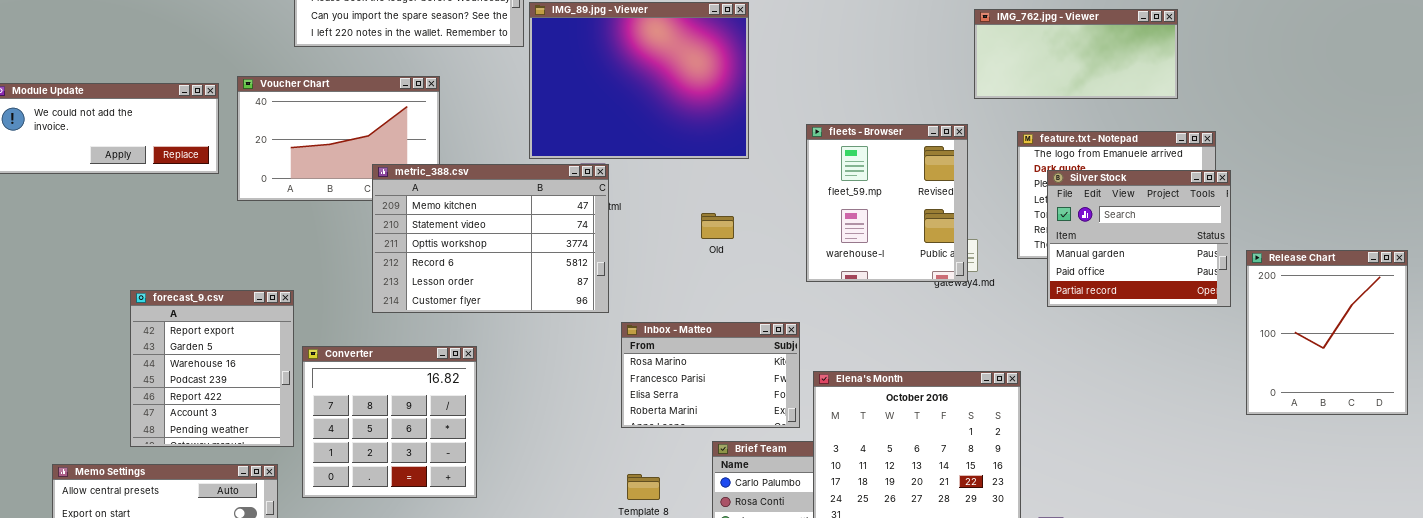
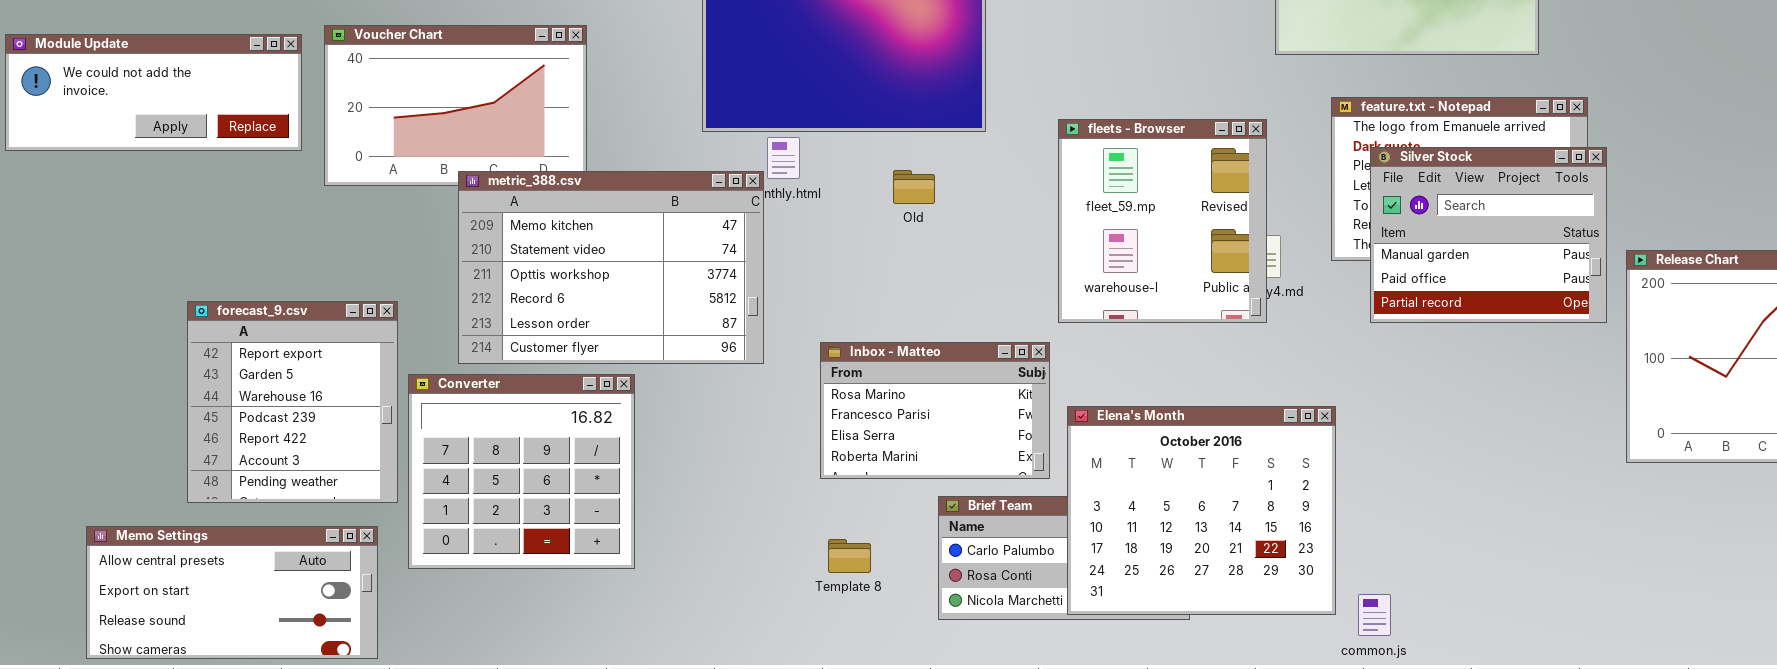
fleets - Browser: [806,124,968,282] -> [1058,119,1267,323], moved
metric_388.csv: [372,164,609,313] -> [458,171,764,364], moved
Old: [701,213,734,239] -> [893,170,935,204], moved

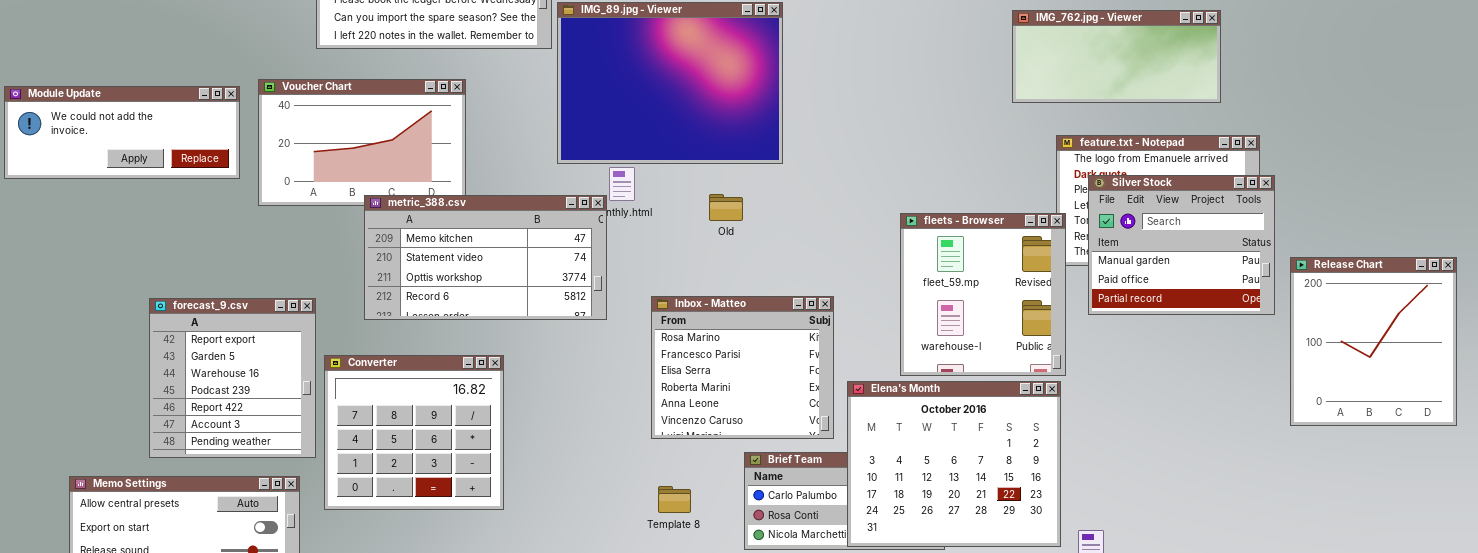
fleets - Browser: [1058,119,1267,323] -> [900,213,1066,376], moved
metric_388.csv: [458,171,764,364] -> [364,195,607,320], resized
Inbox - Matteo: [820,342,1050,479] -> [651,296,834,439], resized

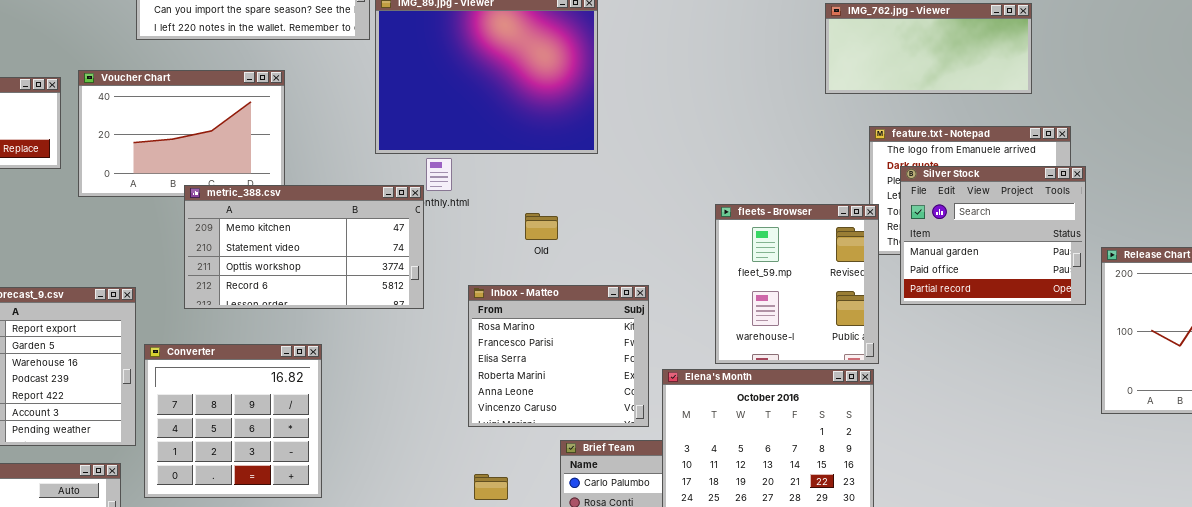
Old: [709,194,743,221] -> [525,213,558,240], moved

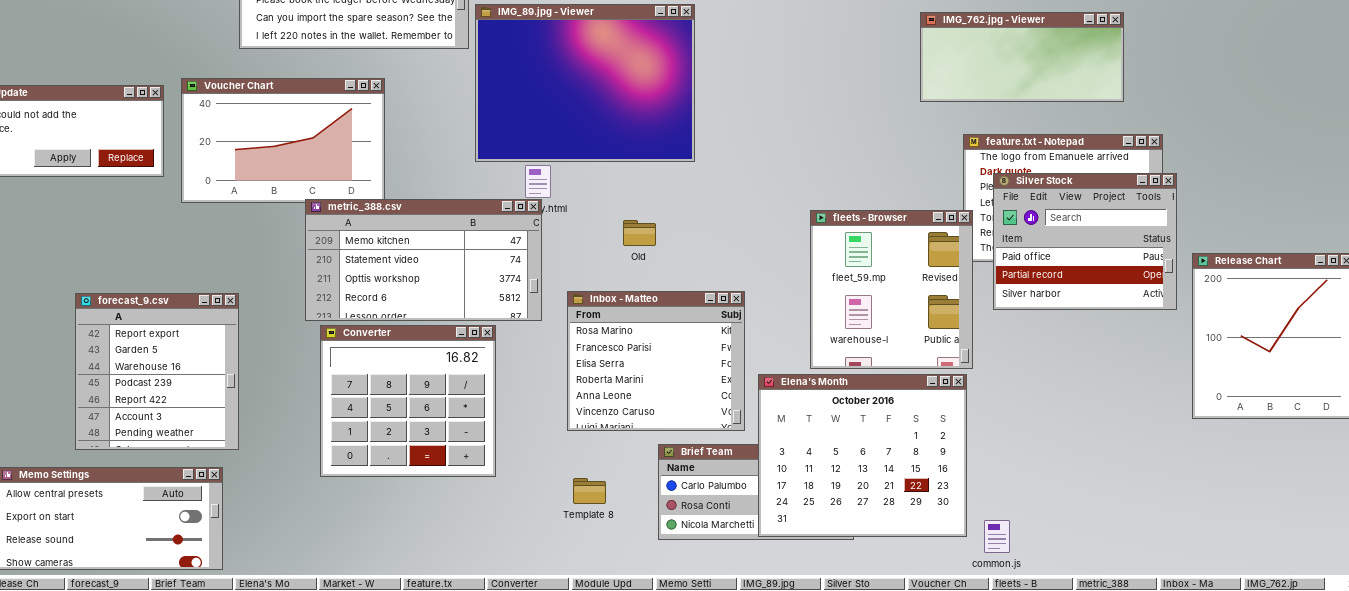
Silver Stock: [900,166,1086,305] -> [993,173,1177,310], scrolled down 1 row
metric_388.csv: [184,185,424,309] -> [305,199,542,321], moved
Converter: [144,344,322,498] -> [320,325,496,477], moved

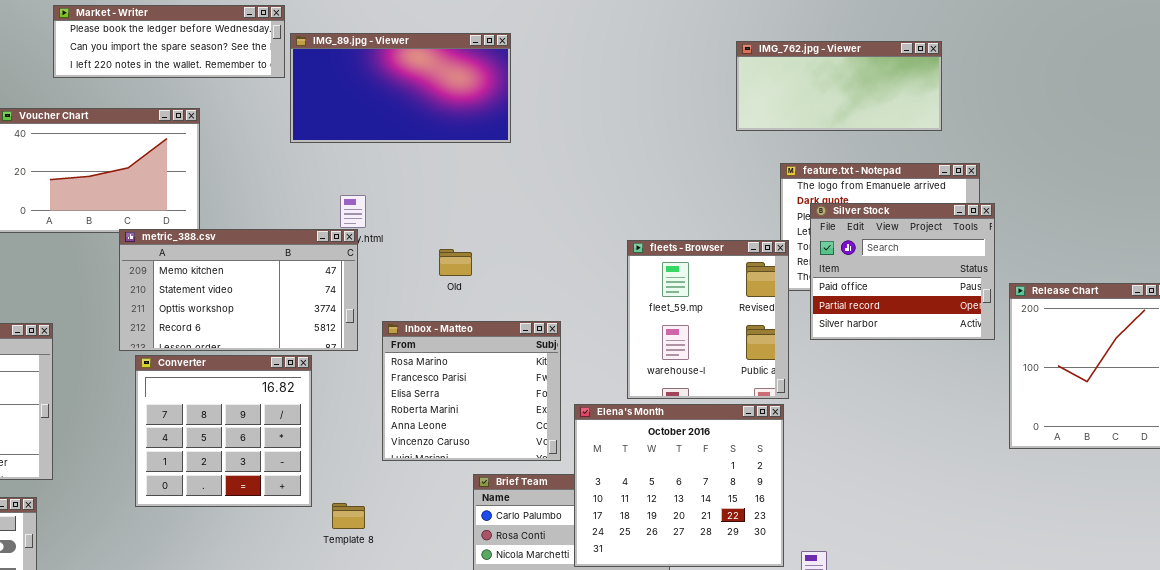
IMG_89.jpg - Viewer: [475,4,695,162] -> [290,33,511,143], resized
Template 8: [573,478,606,504] -> [332,503,365,529], moved

